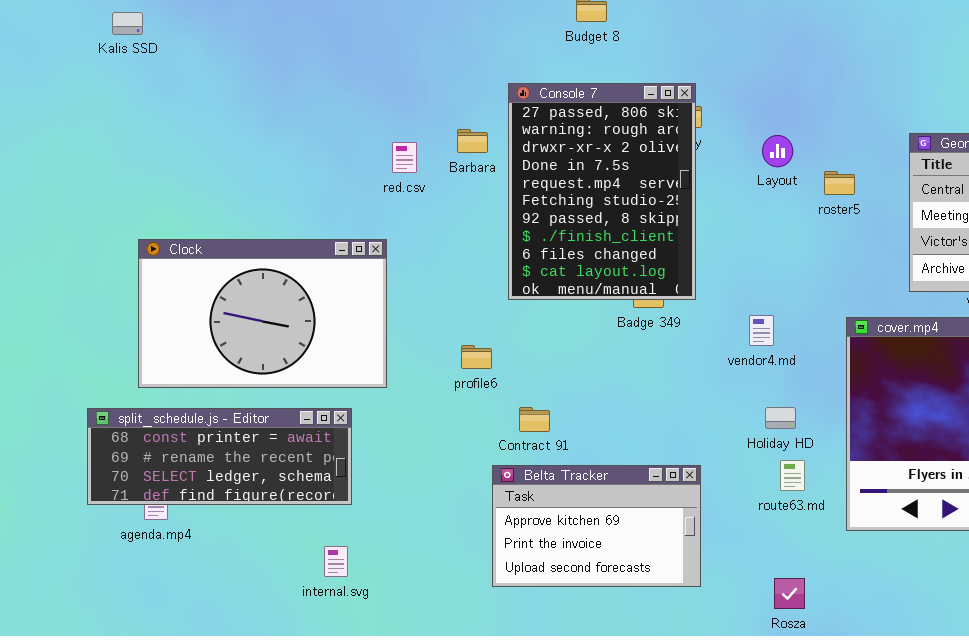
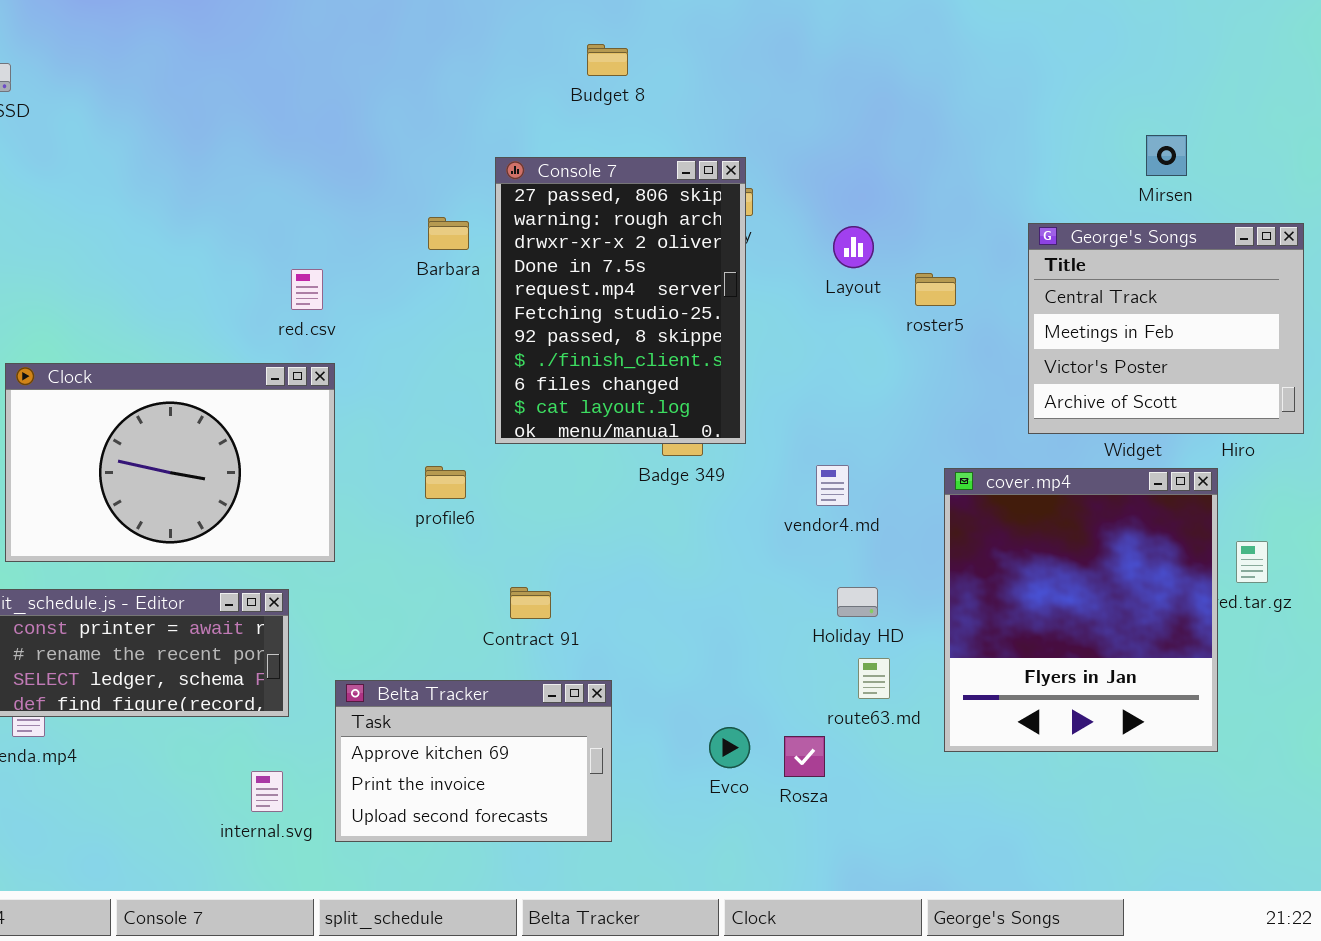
red.csv: [392,142,417,173] -> [291,269,323,310], moved
profile6: [461,345,492,369] -> [425,466,466,499], moved
Belta Tracker: [492,465,701,587] -> [335,680,612,842], moved
Rosza: [774,578,805,609] -> [784,736,825,777], moved

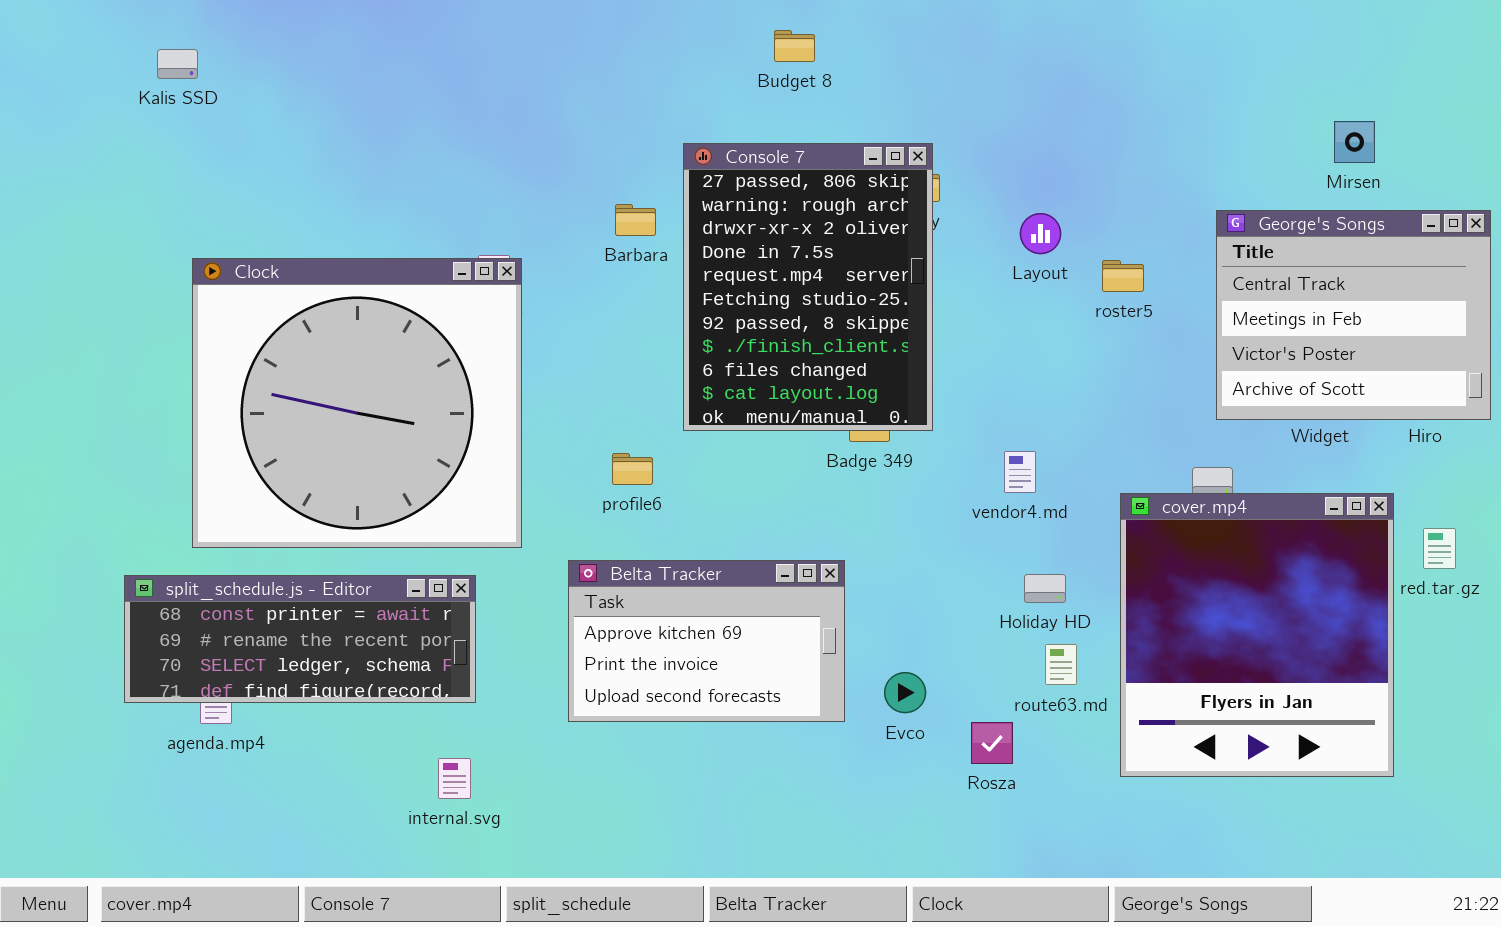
Clock: [5,363,335,562] -> [192,258,522,548], resized
cover.mp4: [944,468,1218,752] -> [1120,493,1394,777], moved
Belta Tracker: [335,680,612,842] -> [568,560,845,722], moved
Evco: [709,727,750,768] -> [884,672,926,713], moved

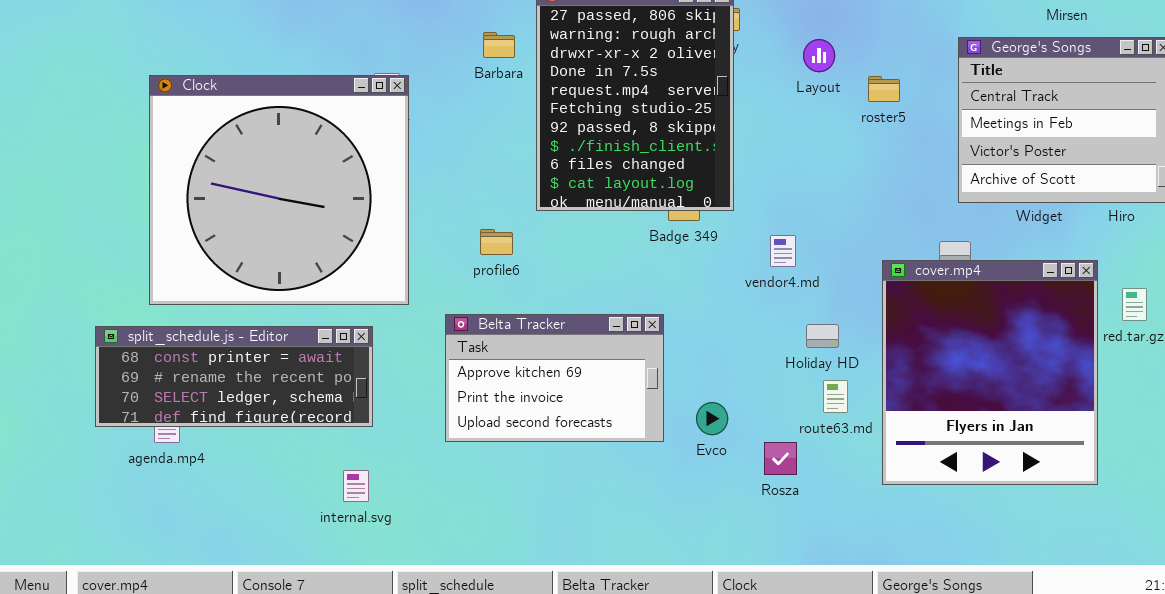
vendor4.md: [1004,451,1036,493] -> [770,235,796,267], moved

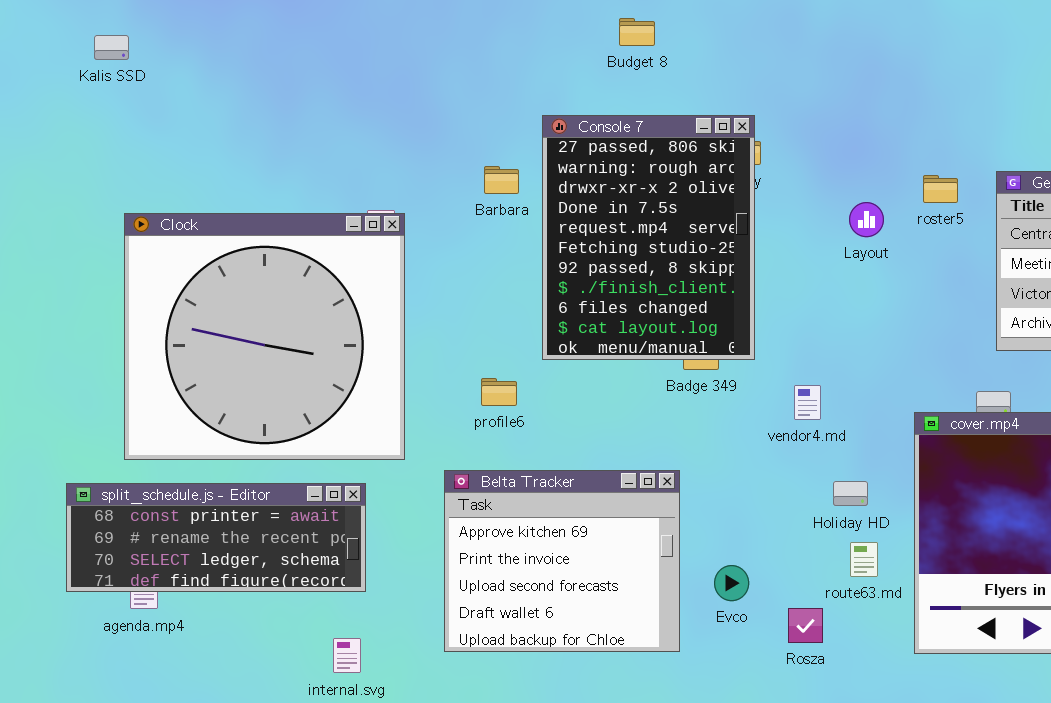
Layout: [803,39,835,72] -> [849,202,884,237], moved
roster5: [868,76,900,102] -> [923,175,958,203], moved
Belta Tracker: [445,314,664,442] -> [444,470,680,652], resized

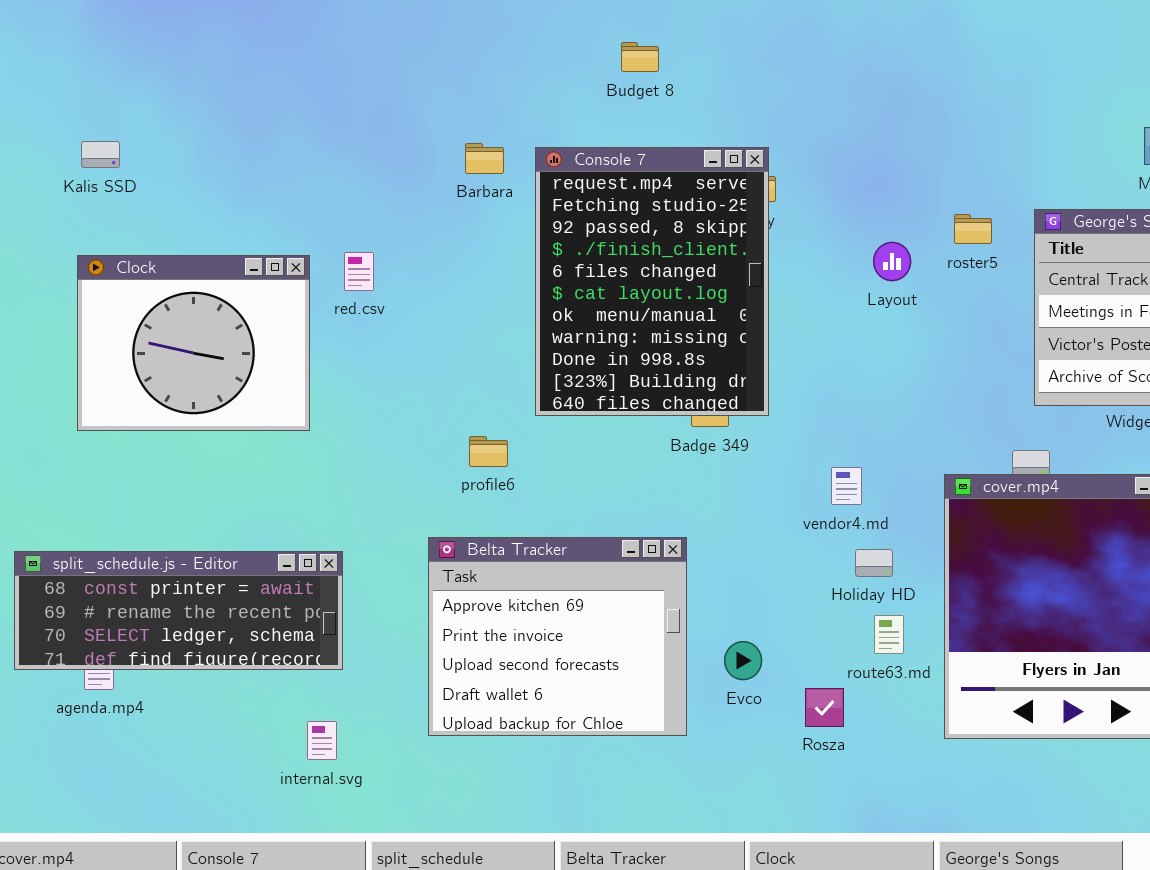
Kalis SSD: [94,35,129,60] -> [81,141,120,168], moved
Console 7: [542,115,755,360] -> [535,147,769,416], scrolled down 4 rows
Barbara: [484,166,519,194] -> [465,143,504,174], moved
Clock: [124,213,405,460] -> [77,255,310,431], resized
vendor4.md: [794,385,821,420] -> [831,467,862,505], moved

